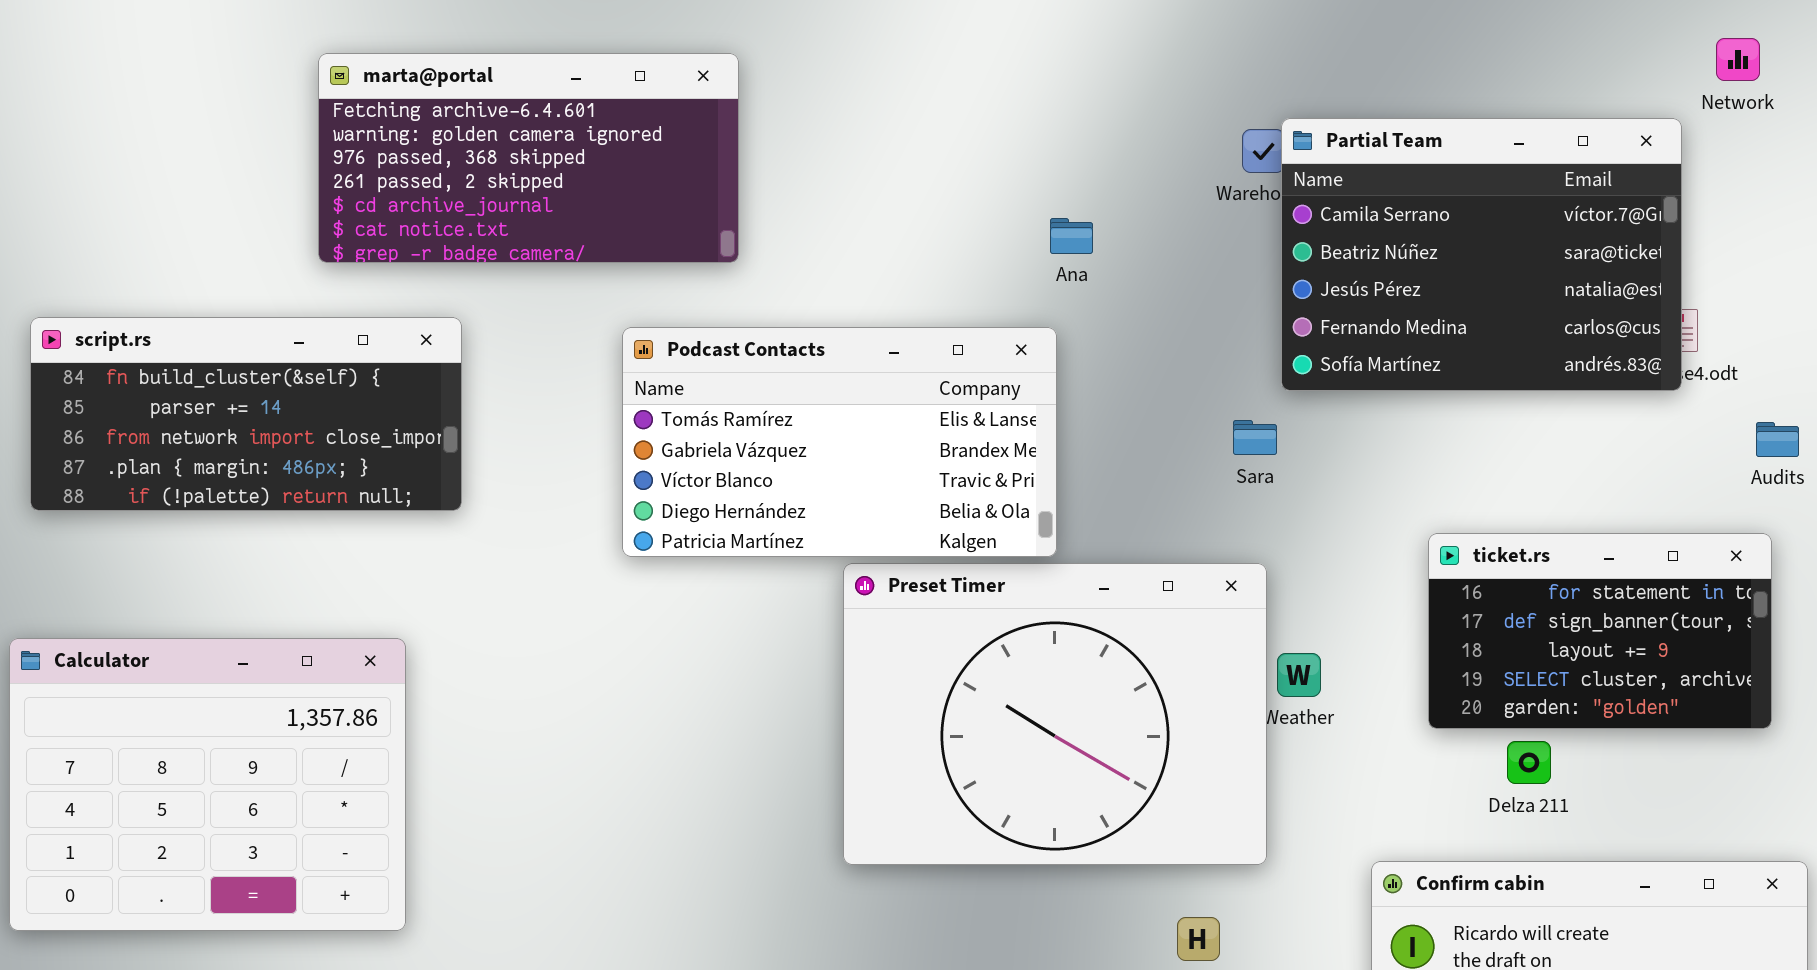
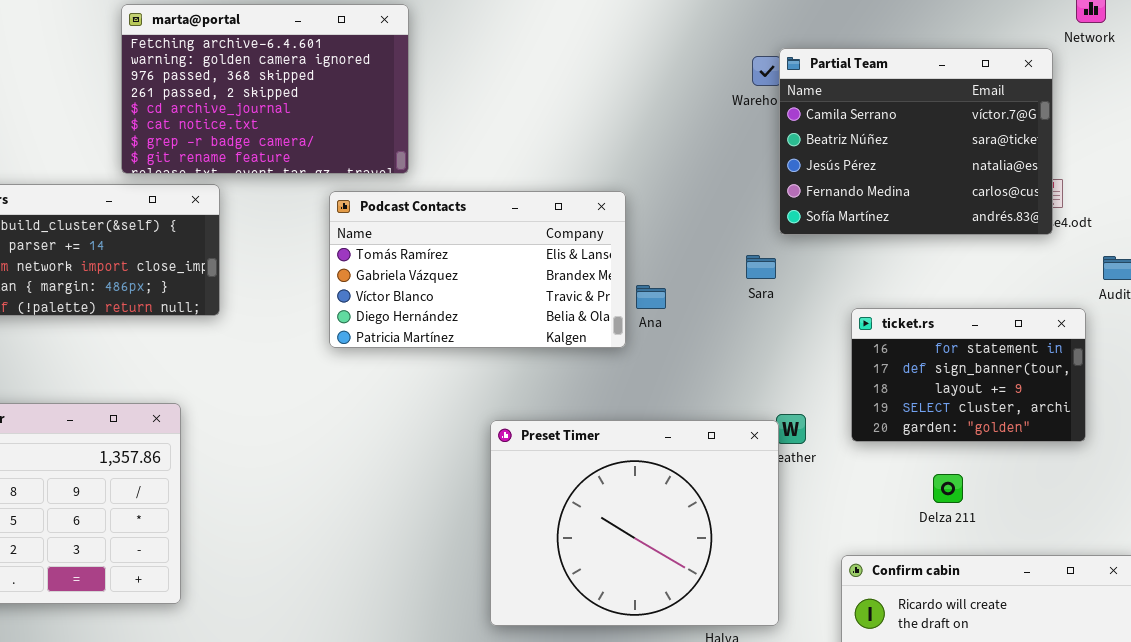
marta@portal: [318,53,739,263] -> [121,4,409,174], resized
Ana: [1050,218,1093,254] -> [636,285,666,309], moved
ticket.rs: [1428,533,1772,729] -> [851,308,1086,442], moved
Preset Timer: [843,563,1267,865] -> [490,420,779,626], moved

